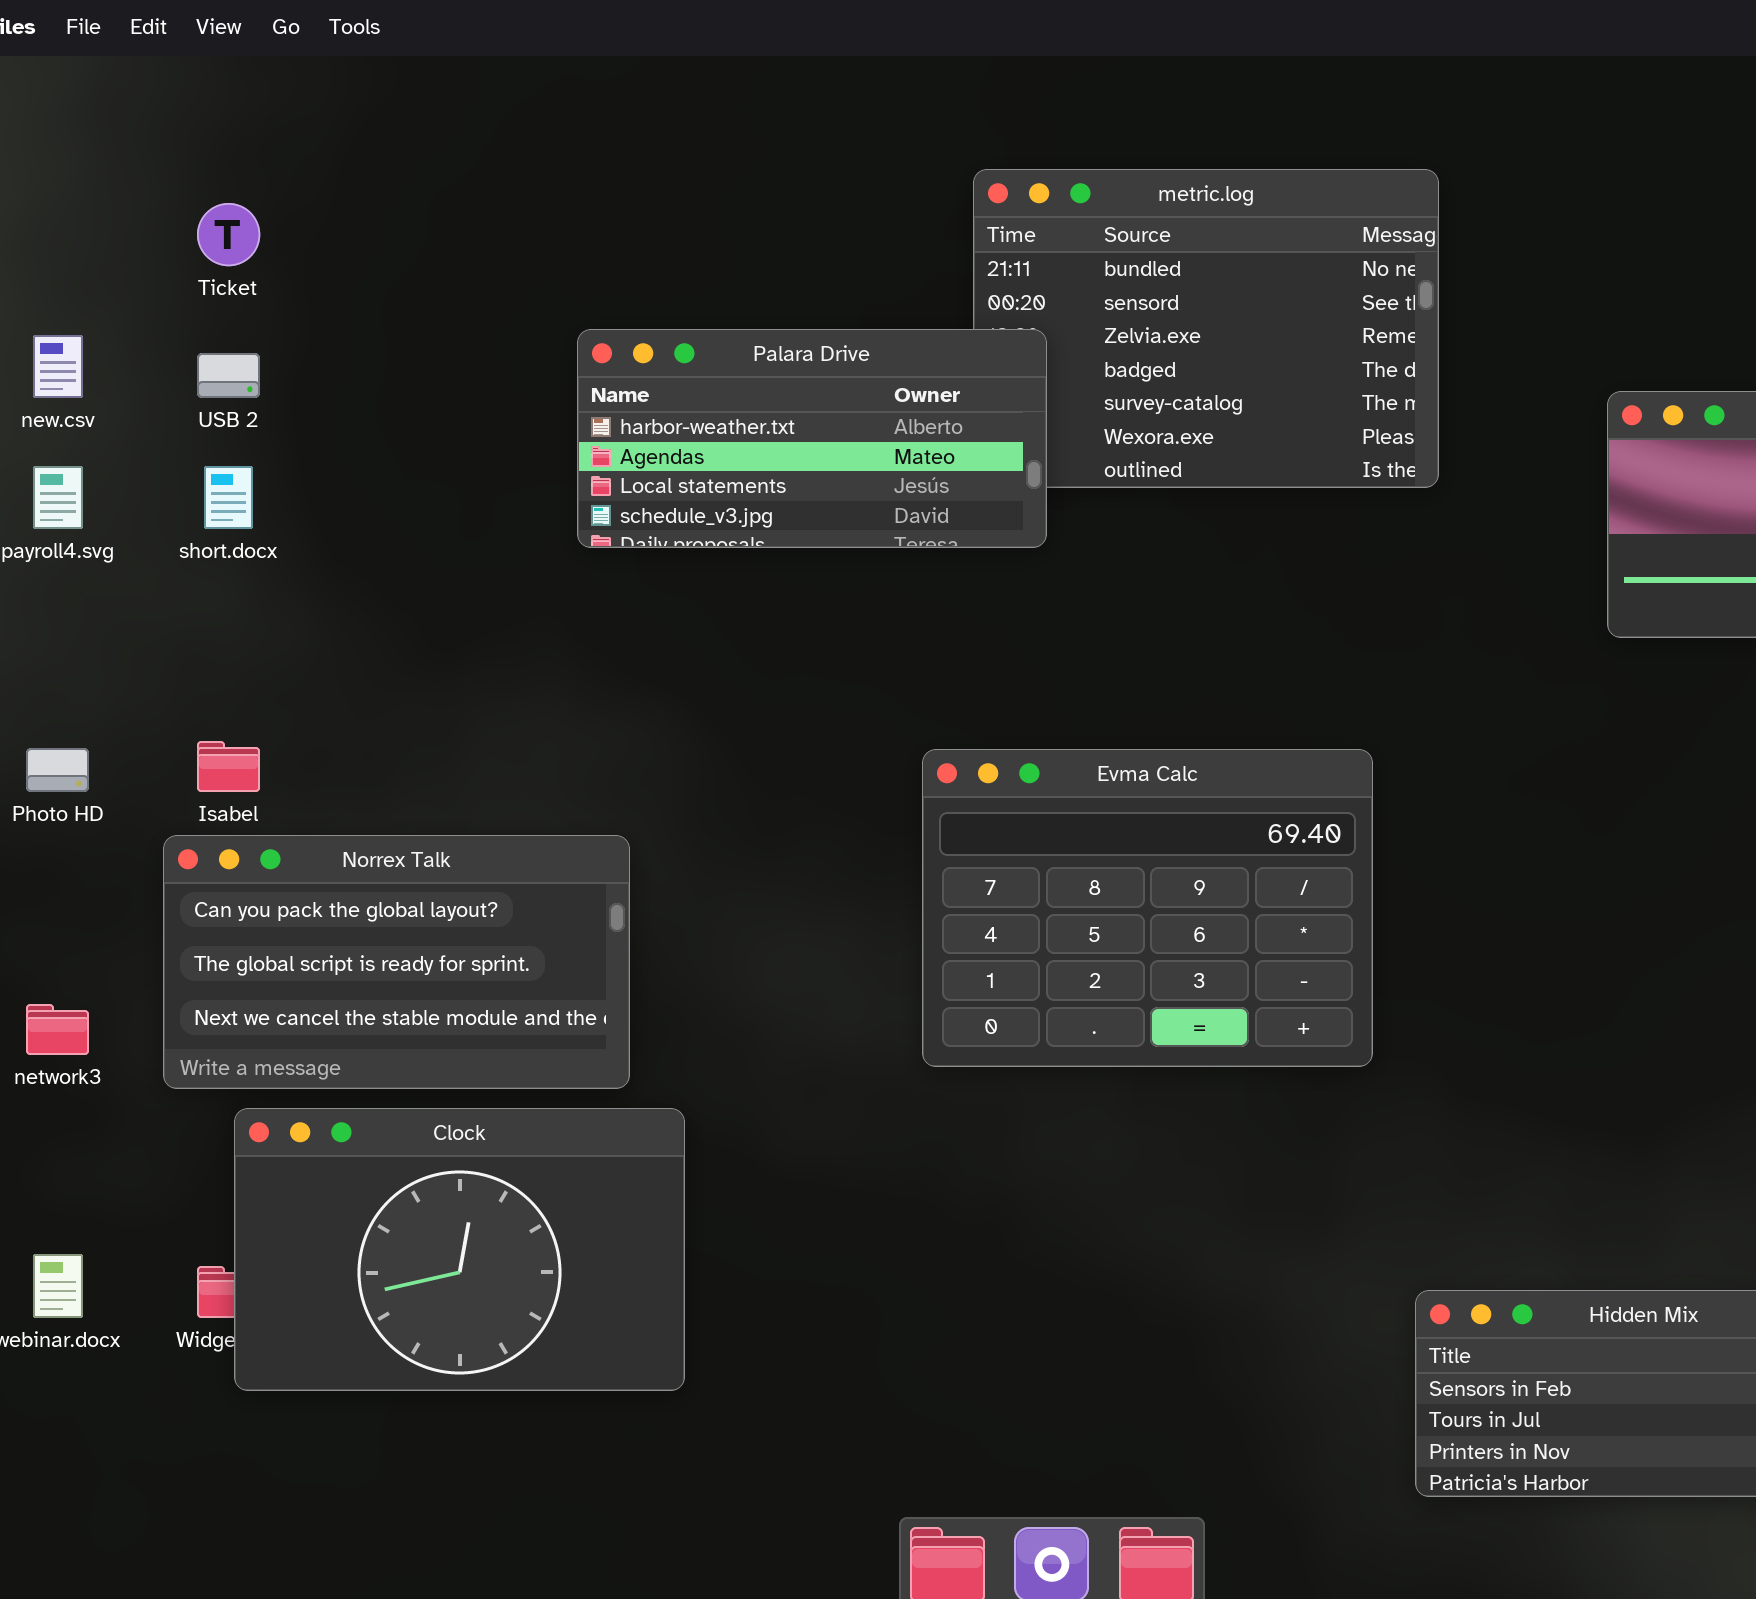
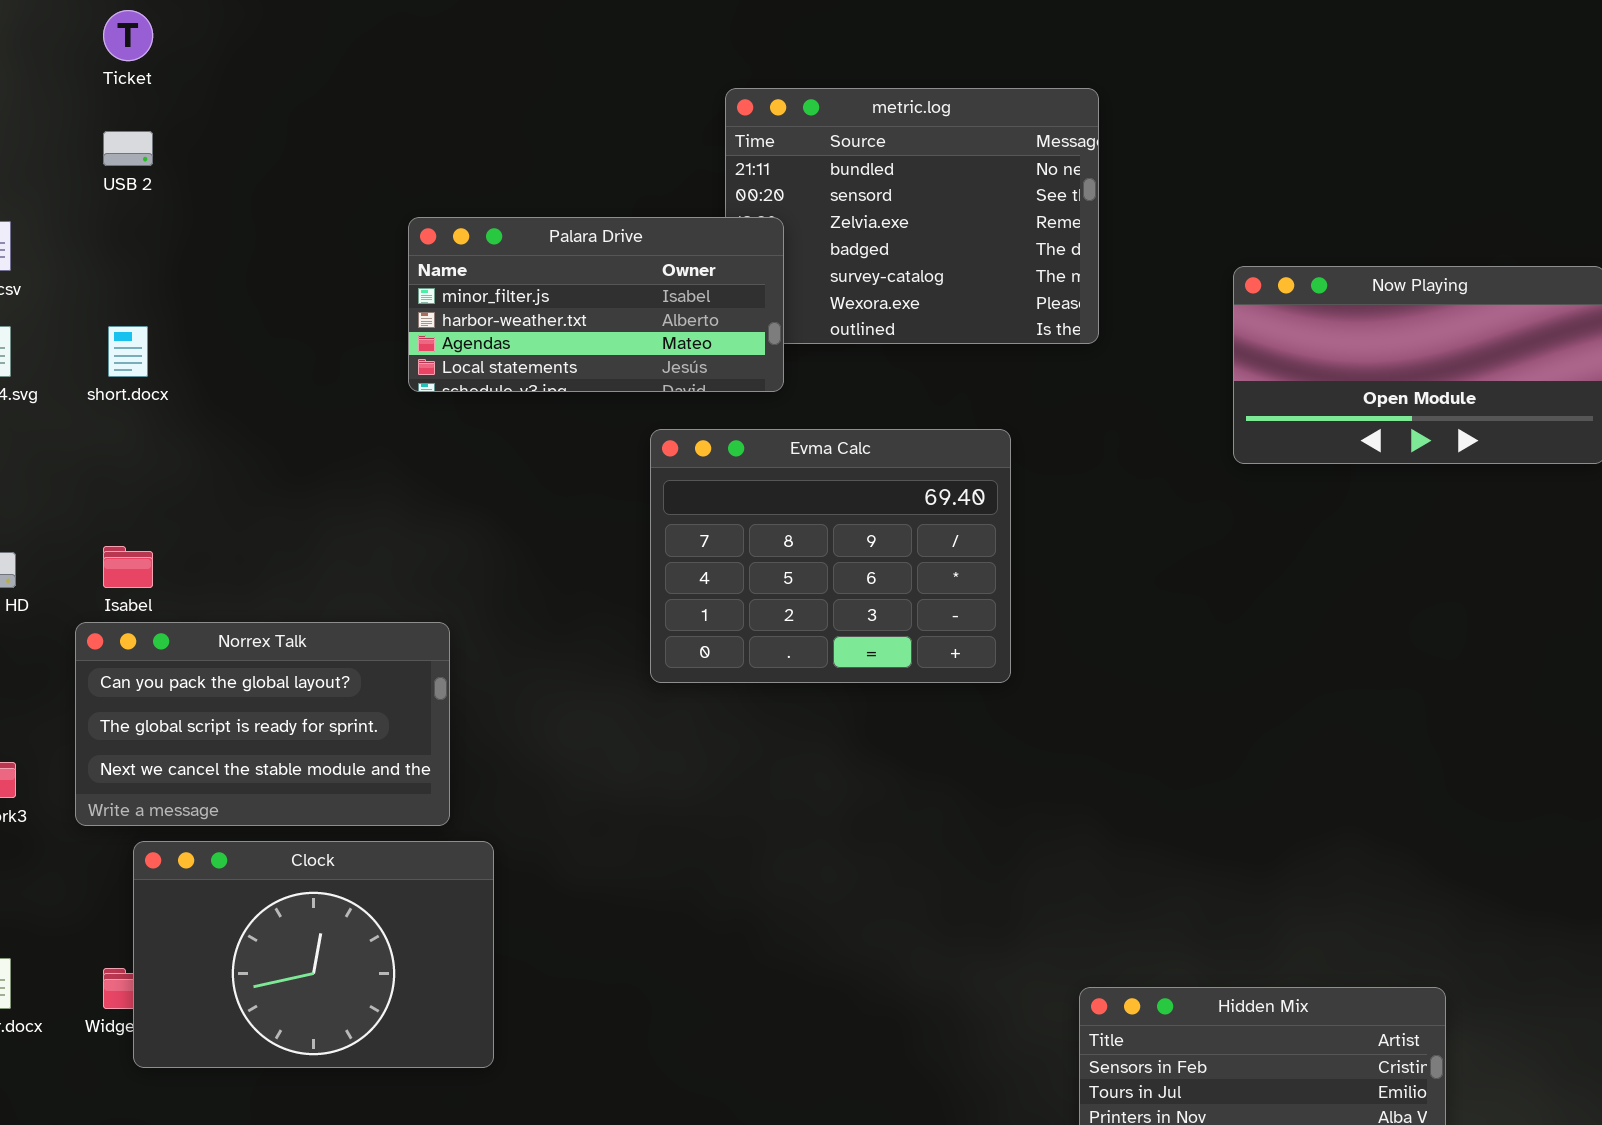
Ticket: [197,203,260,266] -> [103,10,153,61], moved
Palara Drive: [577,329,1047,548] -> [408,217,784,392], scrolled up 1 row
USB 2: [197,353,260,398] -> [103,131,153,166], moved
Evma Calc: [922,749,1373,1067] -> [650,429,1011,683], moved

